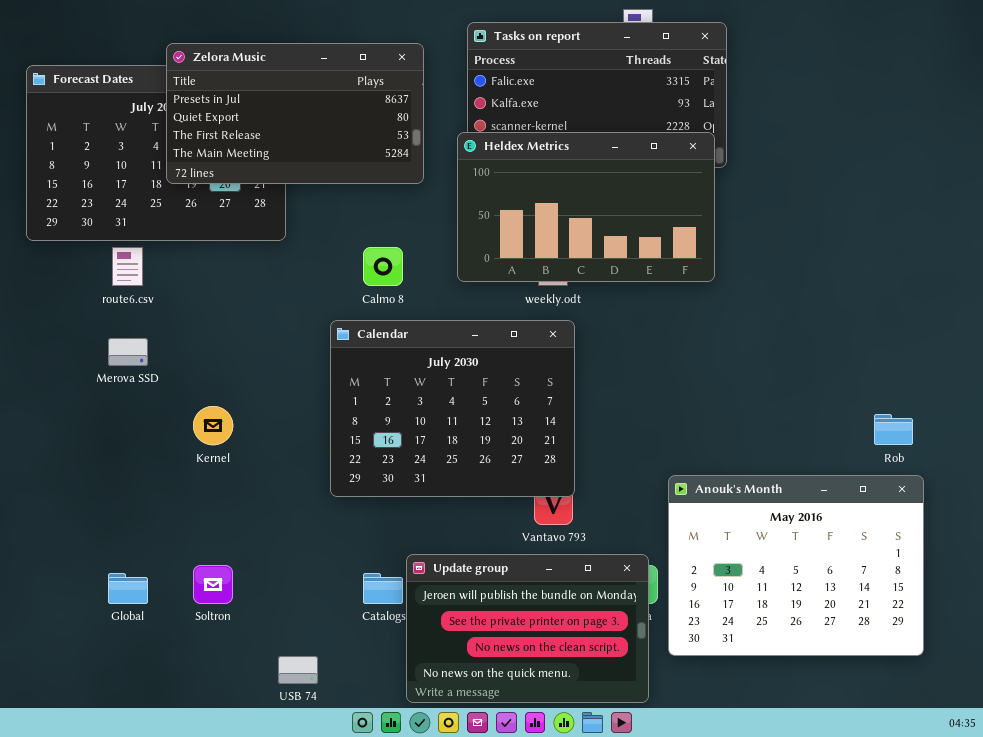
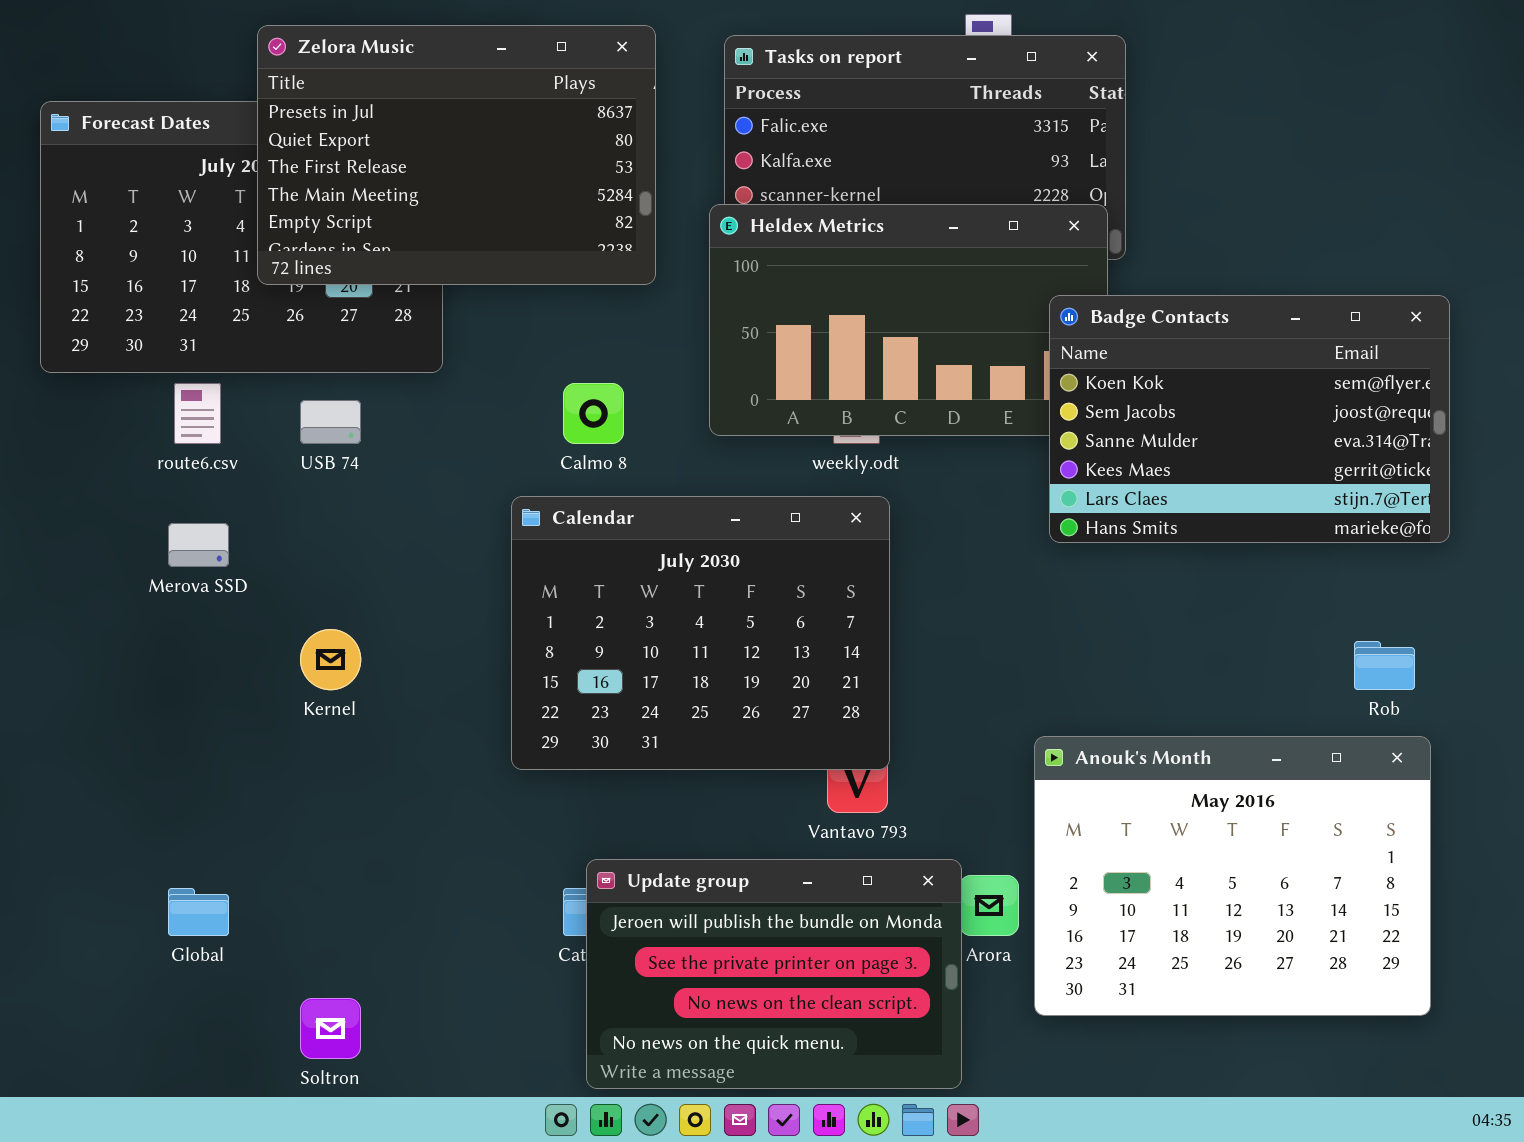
Zelora Music: [166,43,424,184] -> [257,25,656,285], resized
Badge Contacts: none -> [1049,295,1450,543], opened
Update group: [406,554,649,703] -> [586,859,962,1089], moved
Soltron: [193,565,233,604] -> [300,998,361,1059], moved
USB 74: [278,656,318,684] -> [300,400,361,444], moved

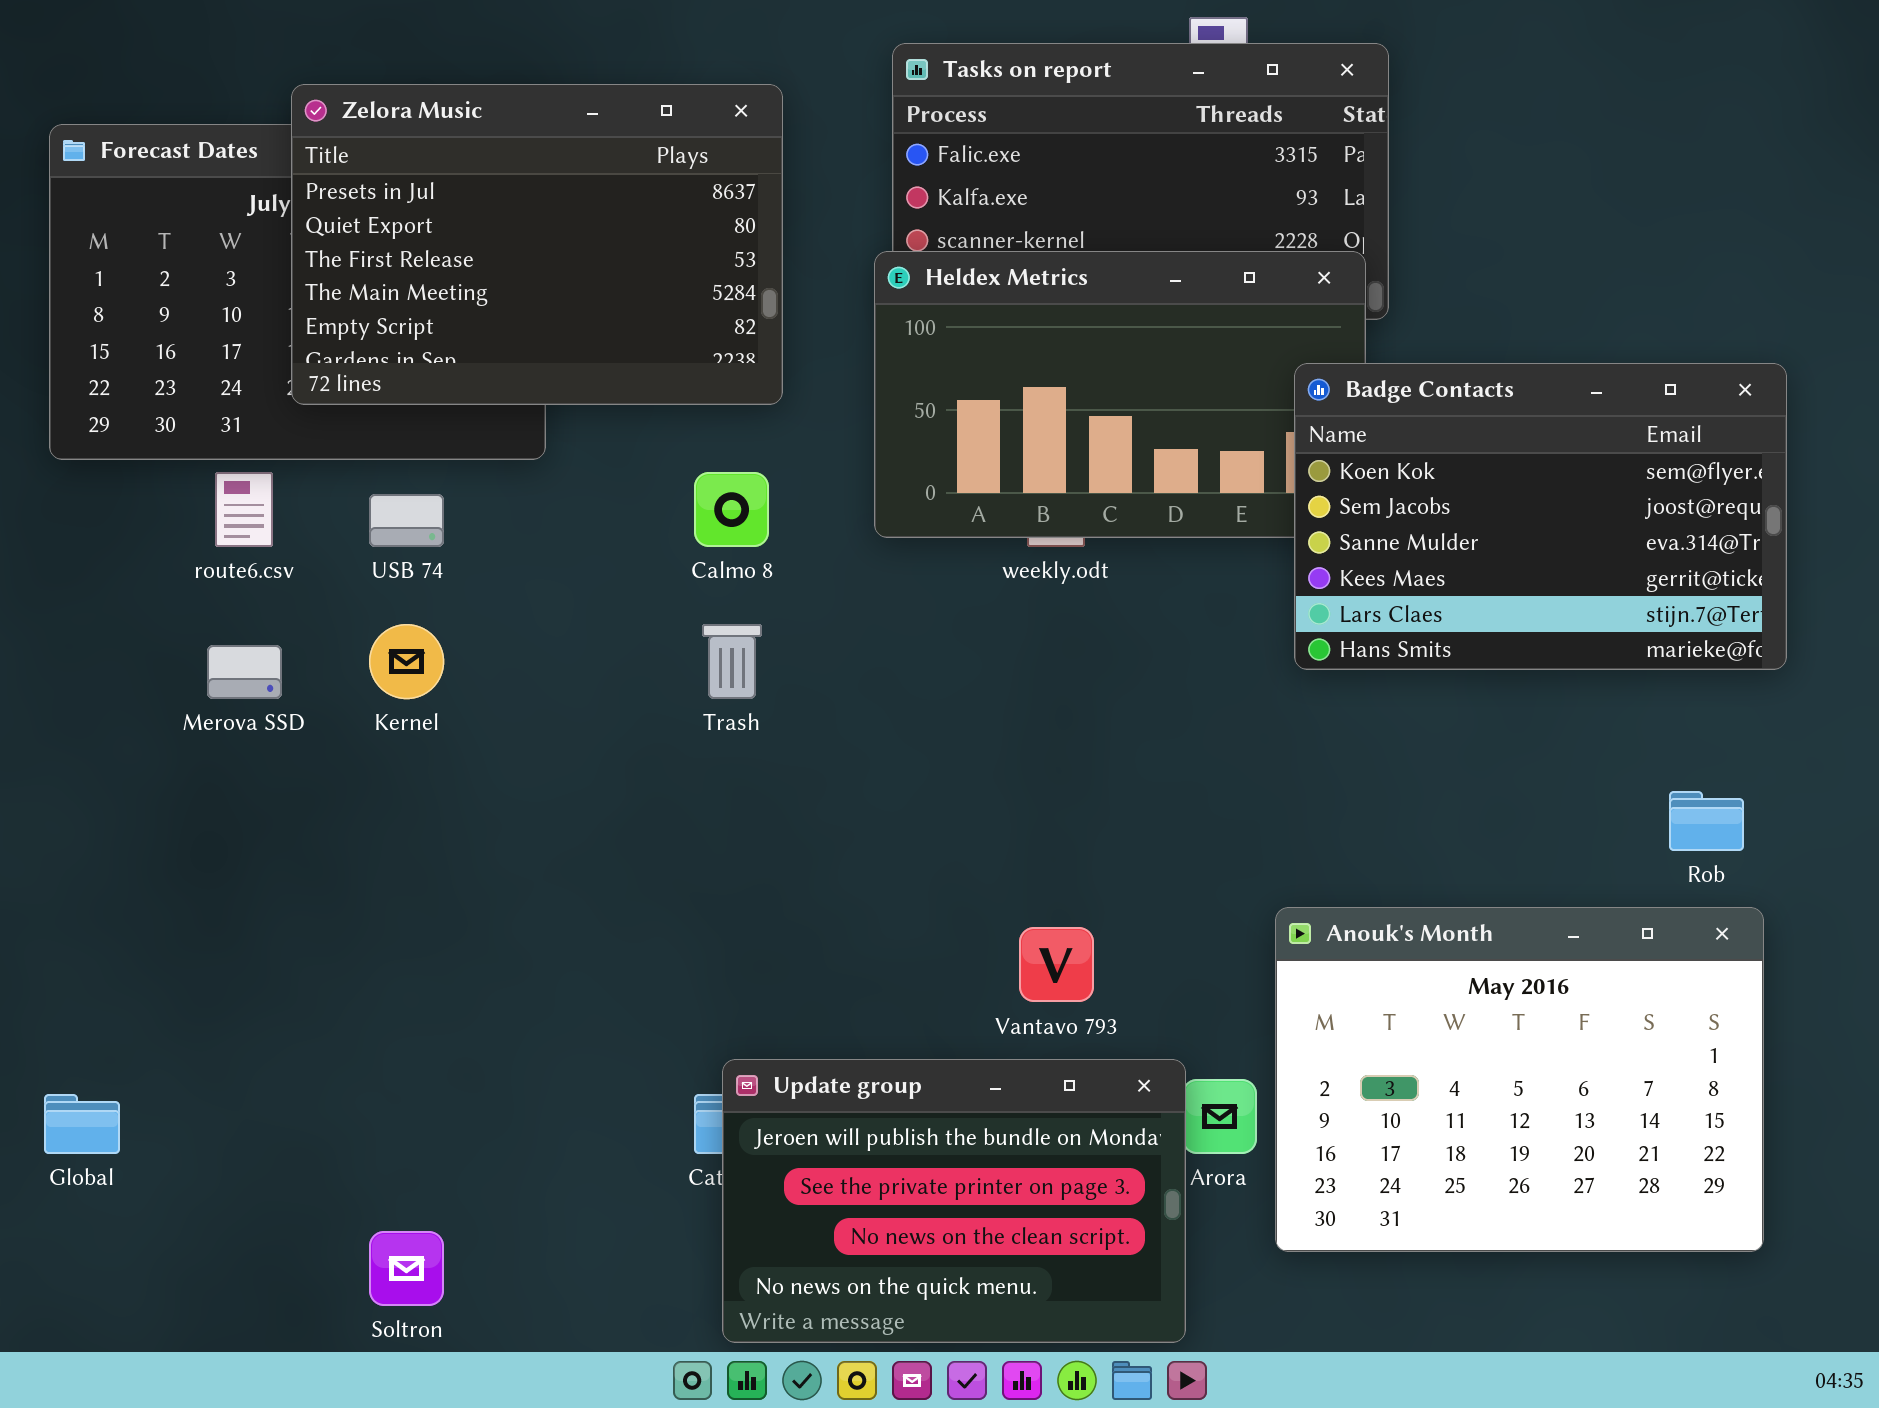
Zelora Music: [257,25,656,285] -> [291,84,783,405], moved
Calendar: [511,496,890,770] -> none, closed
Kernel: [300,629,361,690] -> [369,624,444,699], moved
Global: [168,888,229,936] -> [44,1094,120,1154], moved

